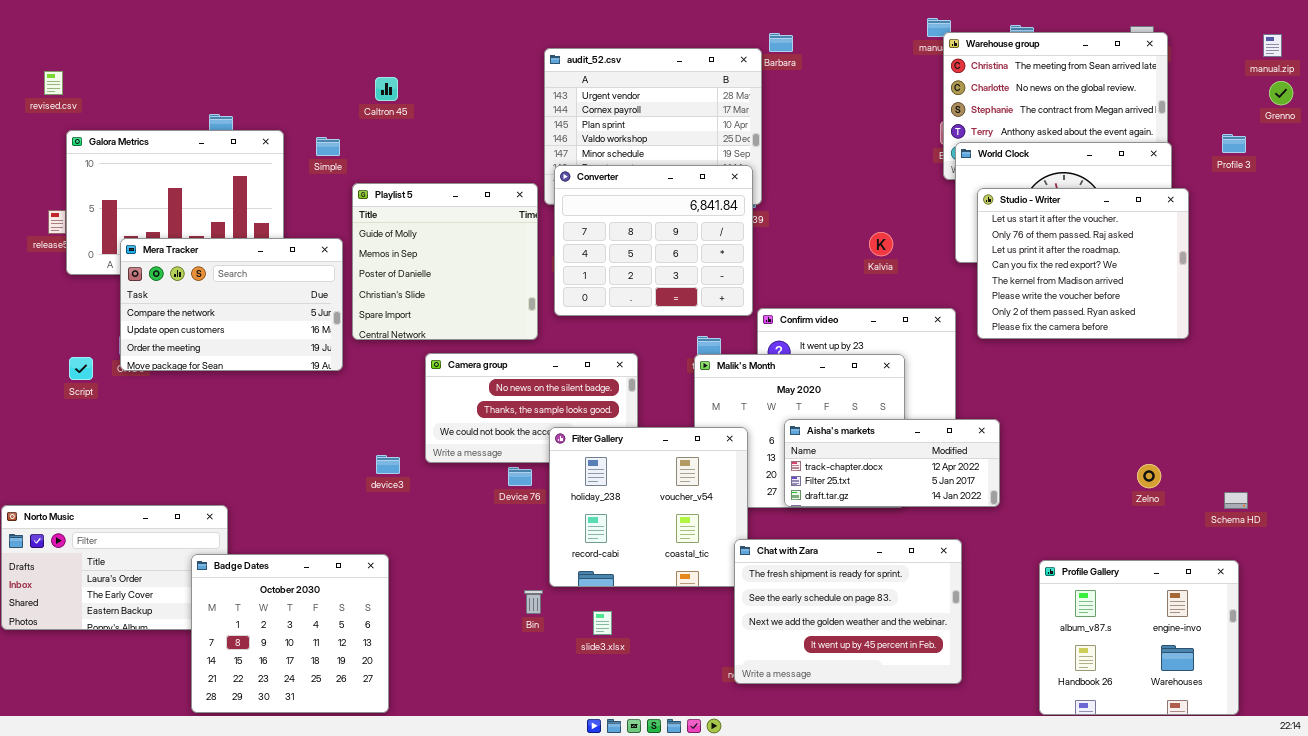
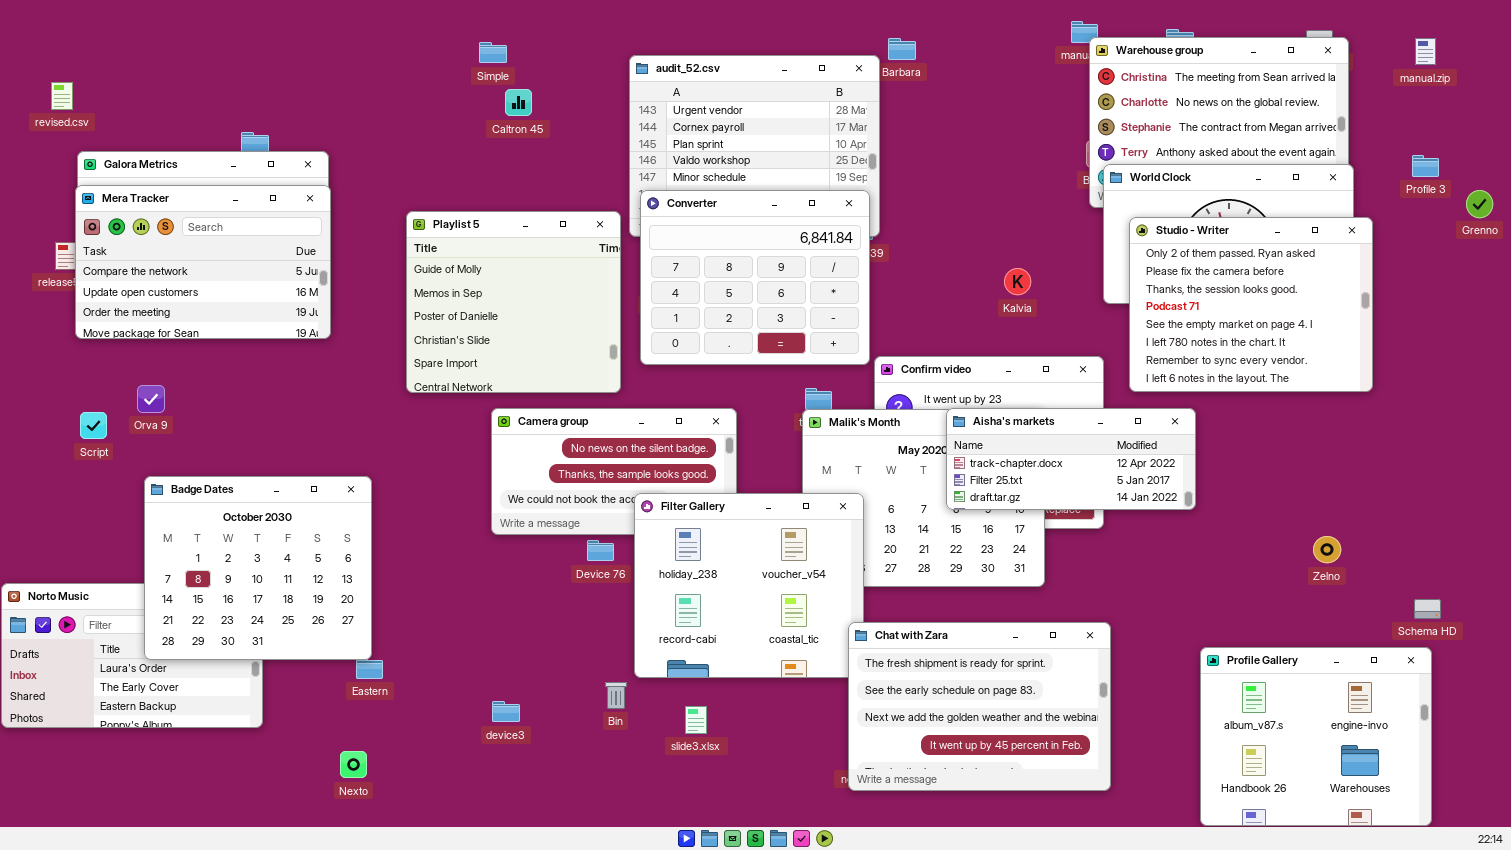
manual.zip: [1263,34,1282,57] -> [1415,38,1436,65], moved
Caltron 45: [375,77,398,101] -> [505,89,532,116], moved
Grenno: [1269,81,1293,105] -> [1466,190,1493,218], moved
Simple: [316,137,340,156] -> [479,42,507,63], moved
Studio - Writer: [977,188,1189,339] -> [1129,217,1373,392], scrolled down 6 rows
Mera Tracker: [120,238,343,371] -> [75,185,331,339], moved
Aisha's markets: [784,419,1000,507] -> [946,408,1196,510], moved
device3: [376,455,400,474] -> [492,701,520,722], moved
Schema HD: [1224,492,1248,509] -> [1414,599,1441,619], moved
Badge Dates: [191,554,389,713] -> [144,476,372,660], moved

